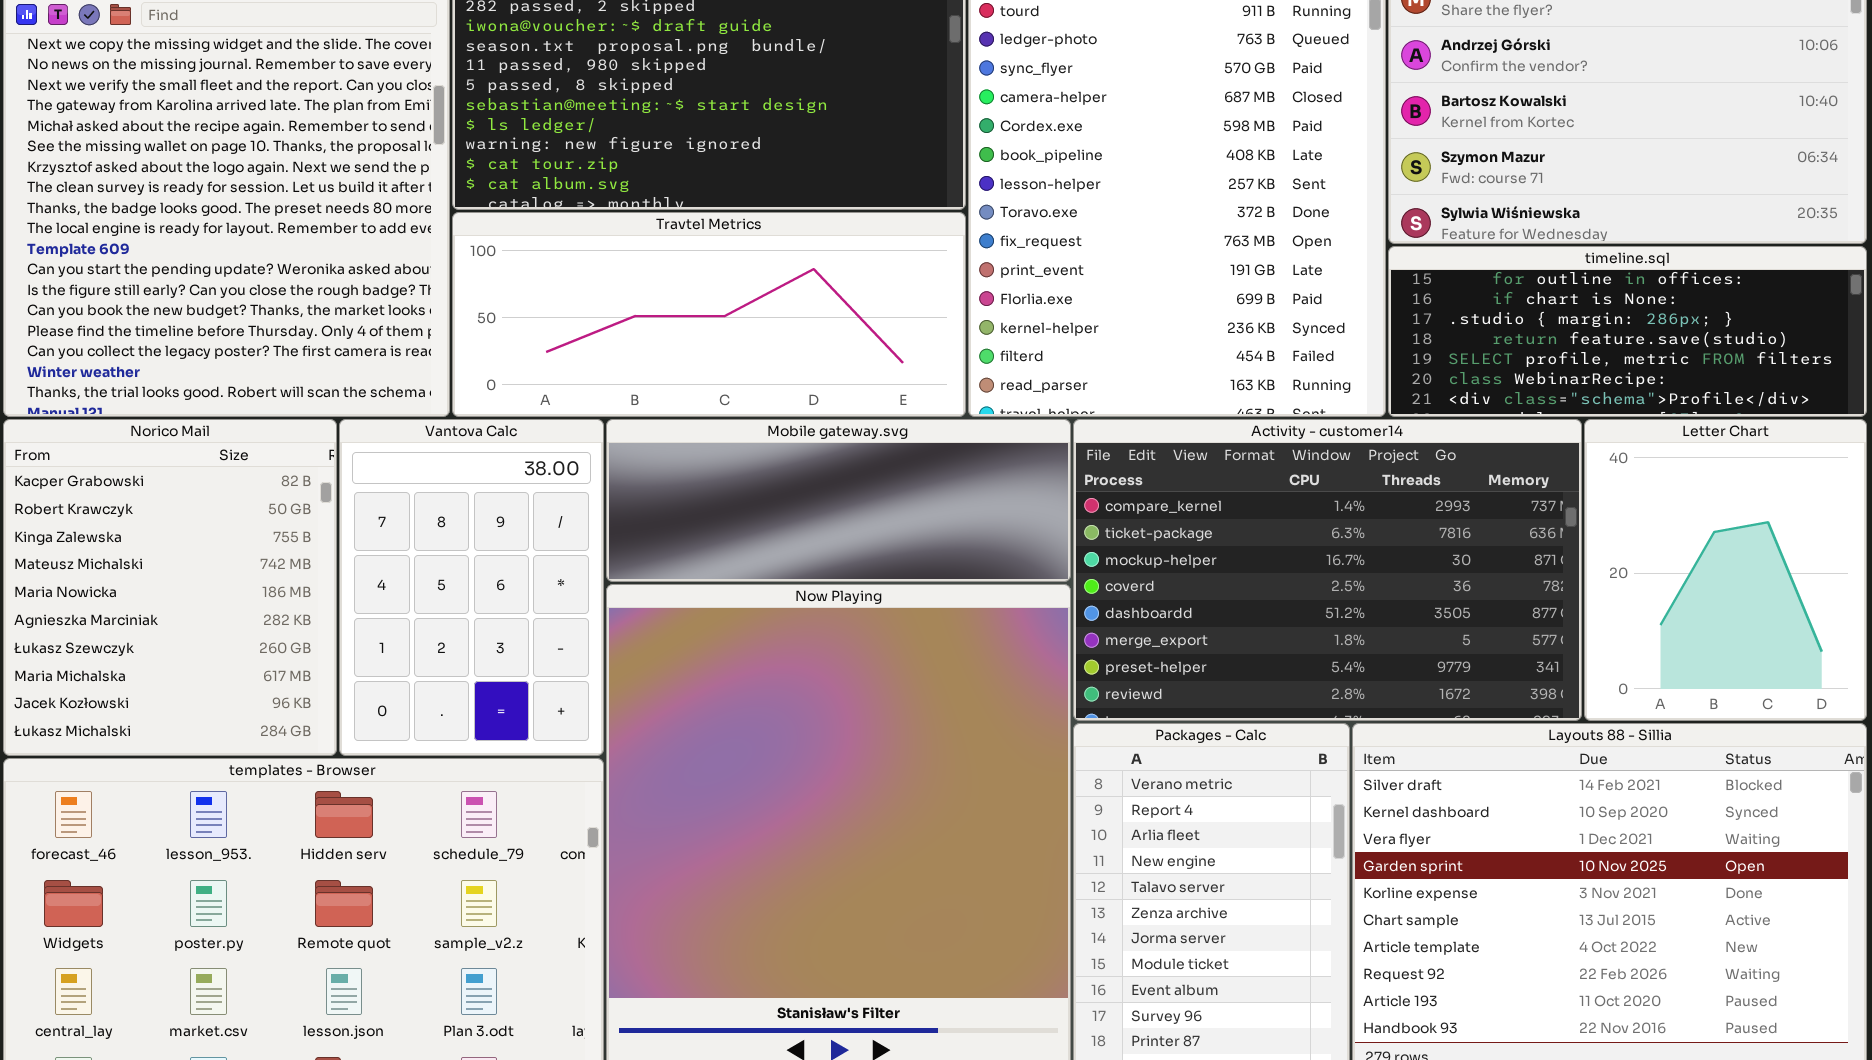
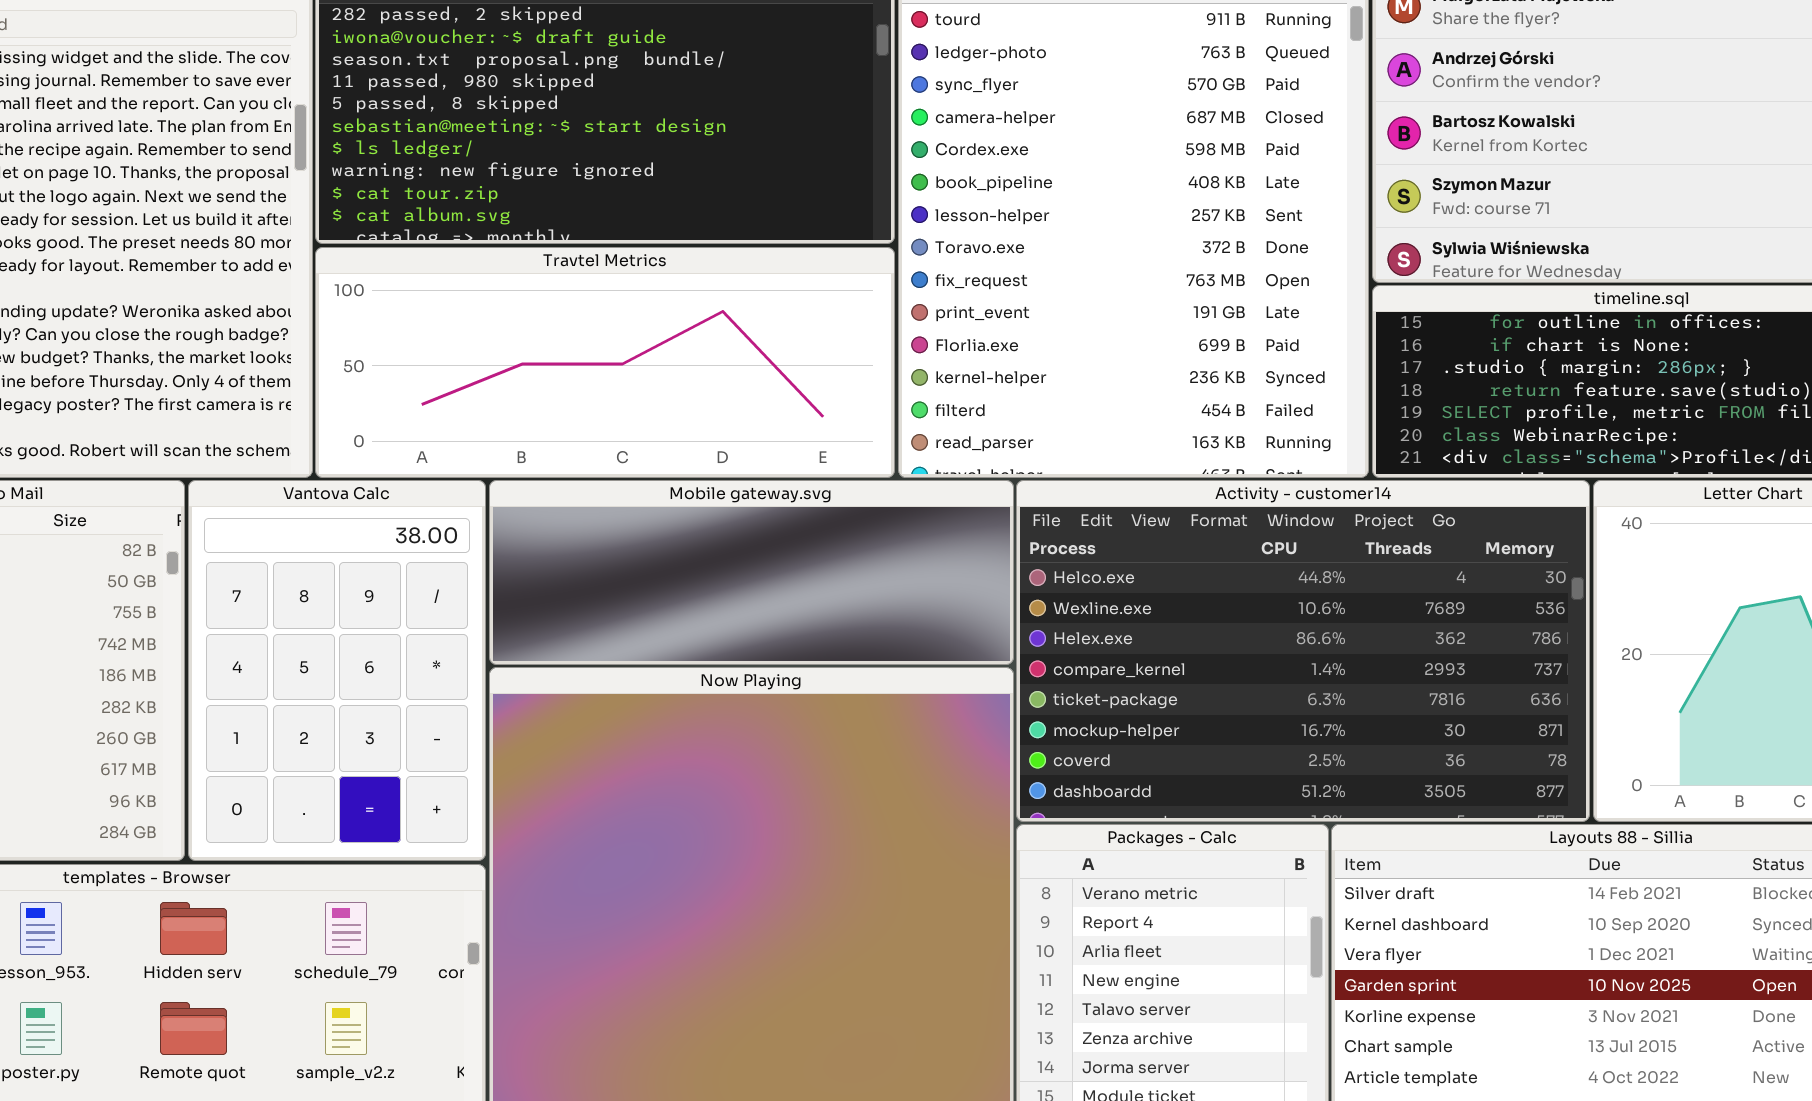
Activity - customer14: [1073,419,1582,721] -> [1016,480,1590,822], scrolled up 3 rows

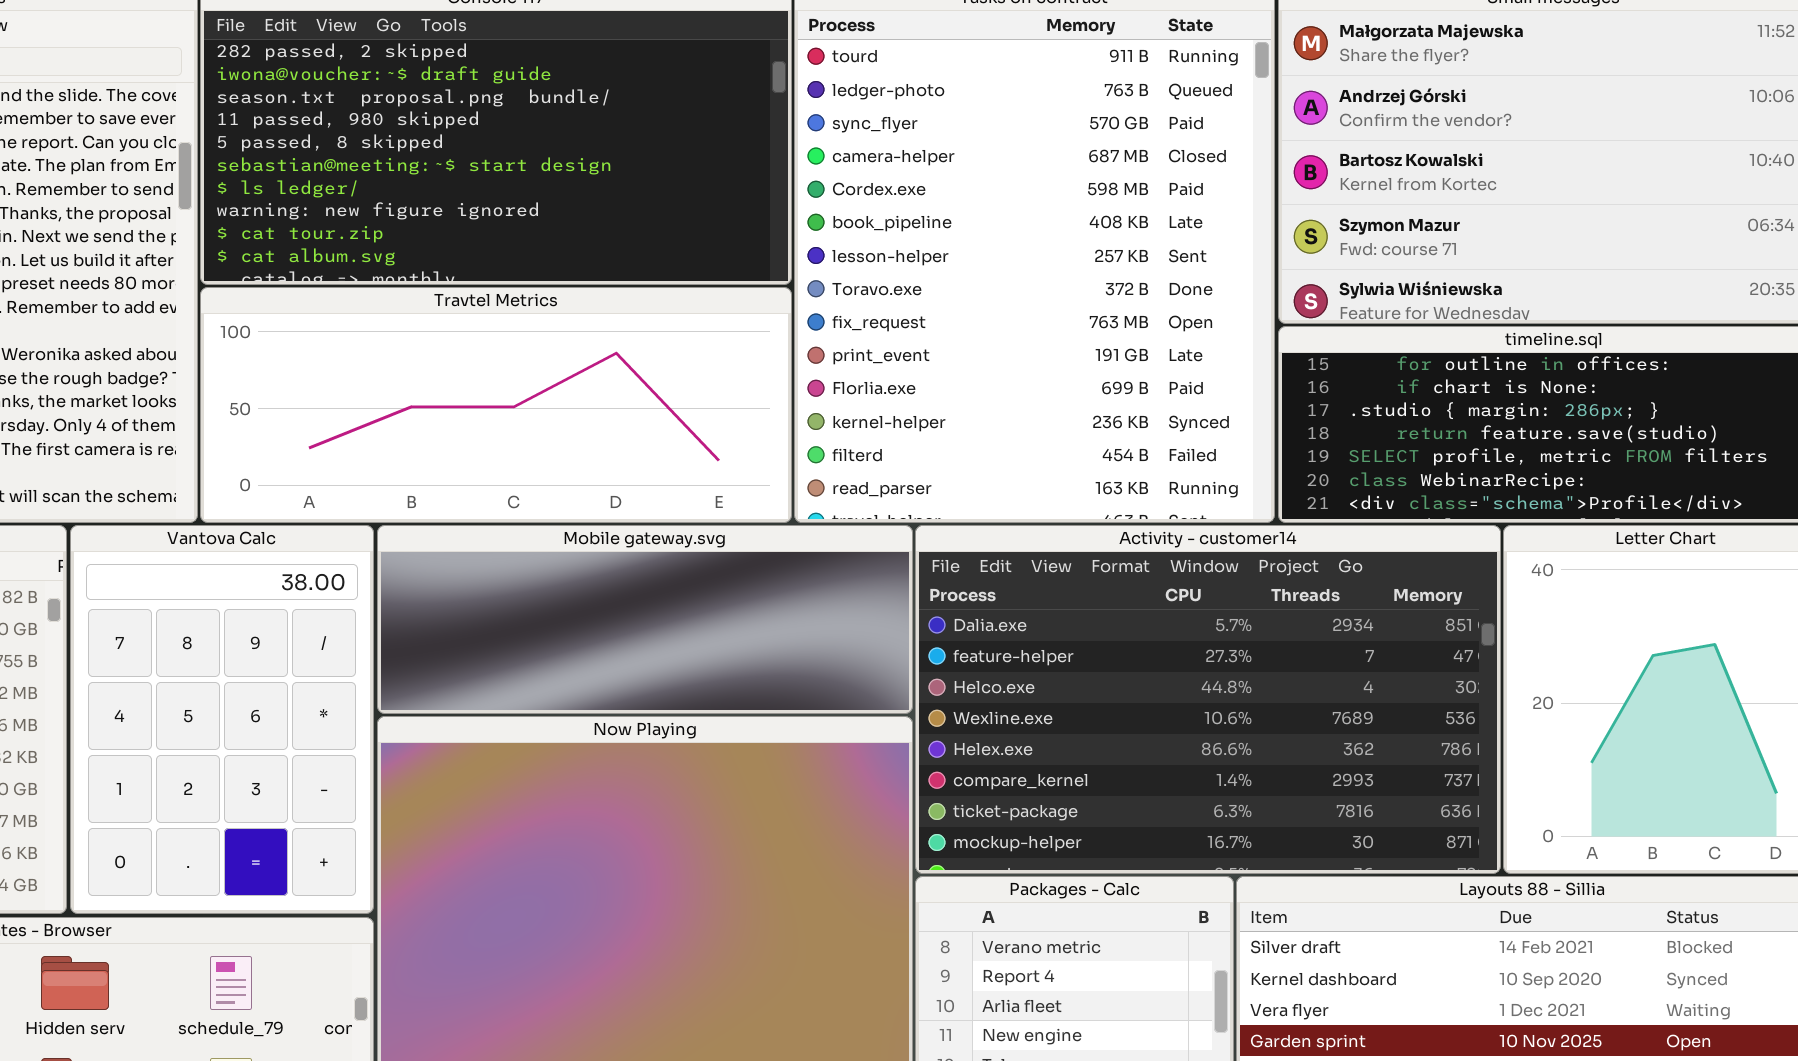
Activity - customer14: [1016,480,1590,822] -> [915,525,1501,874], scrolled up 2 rows

